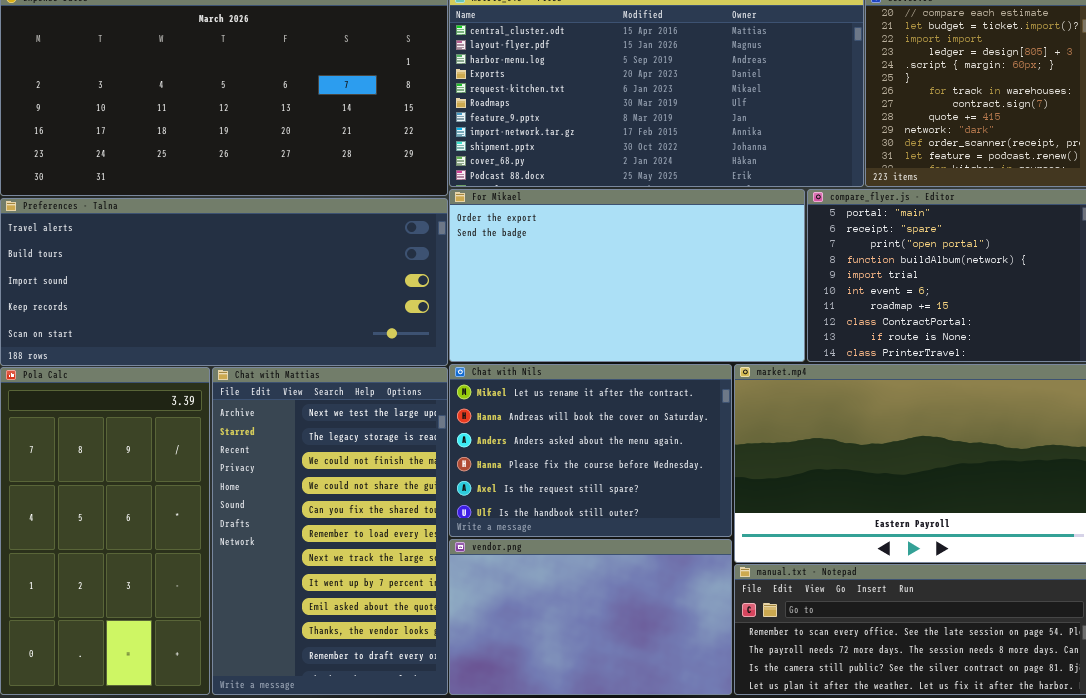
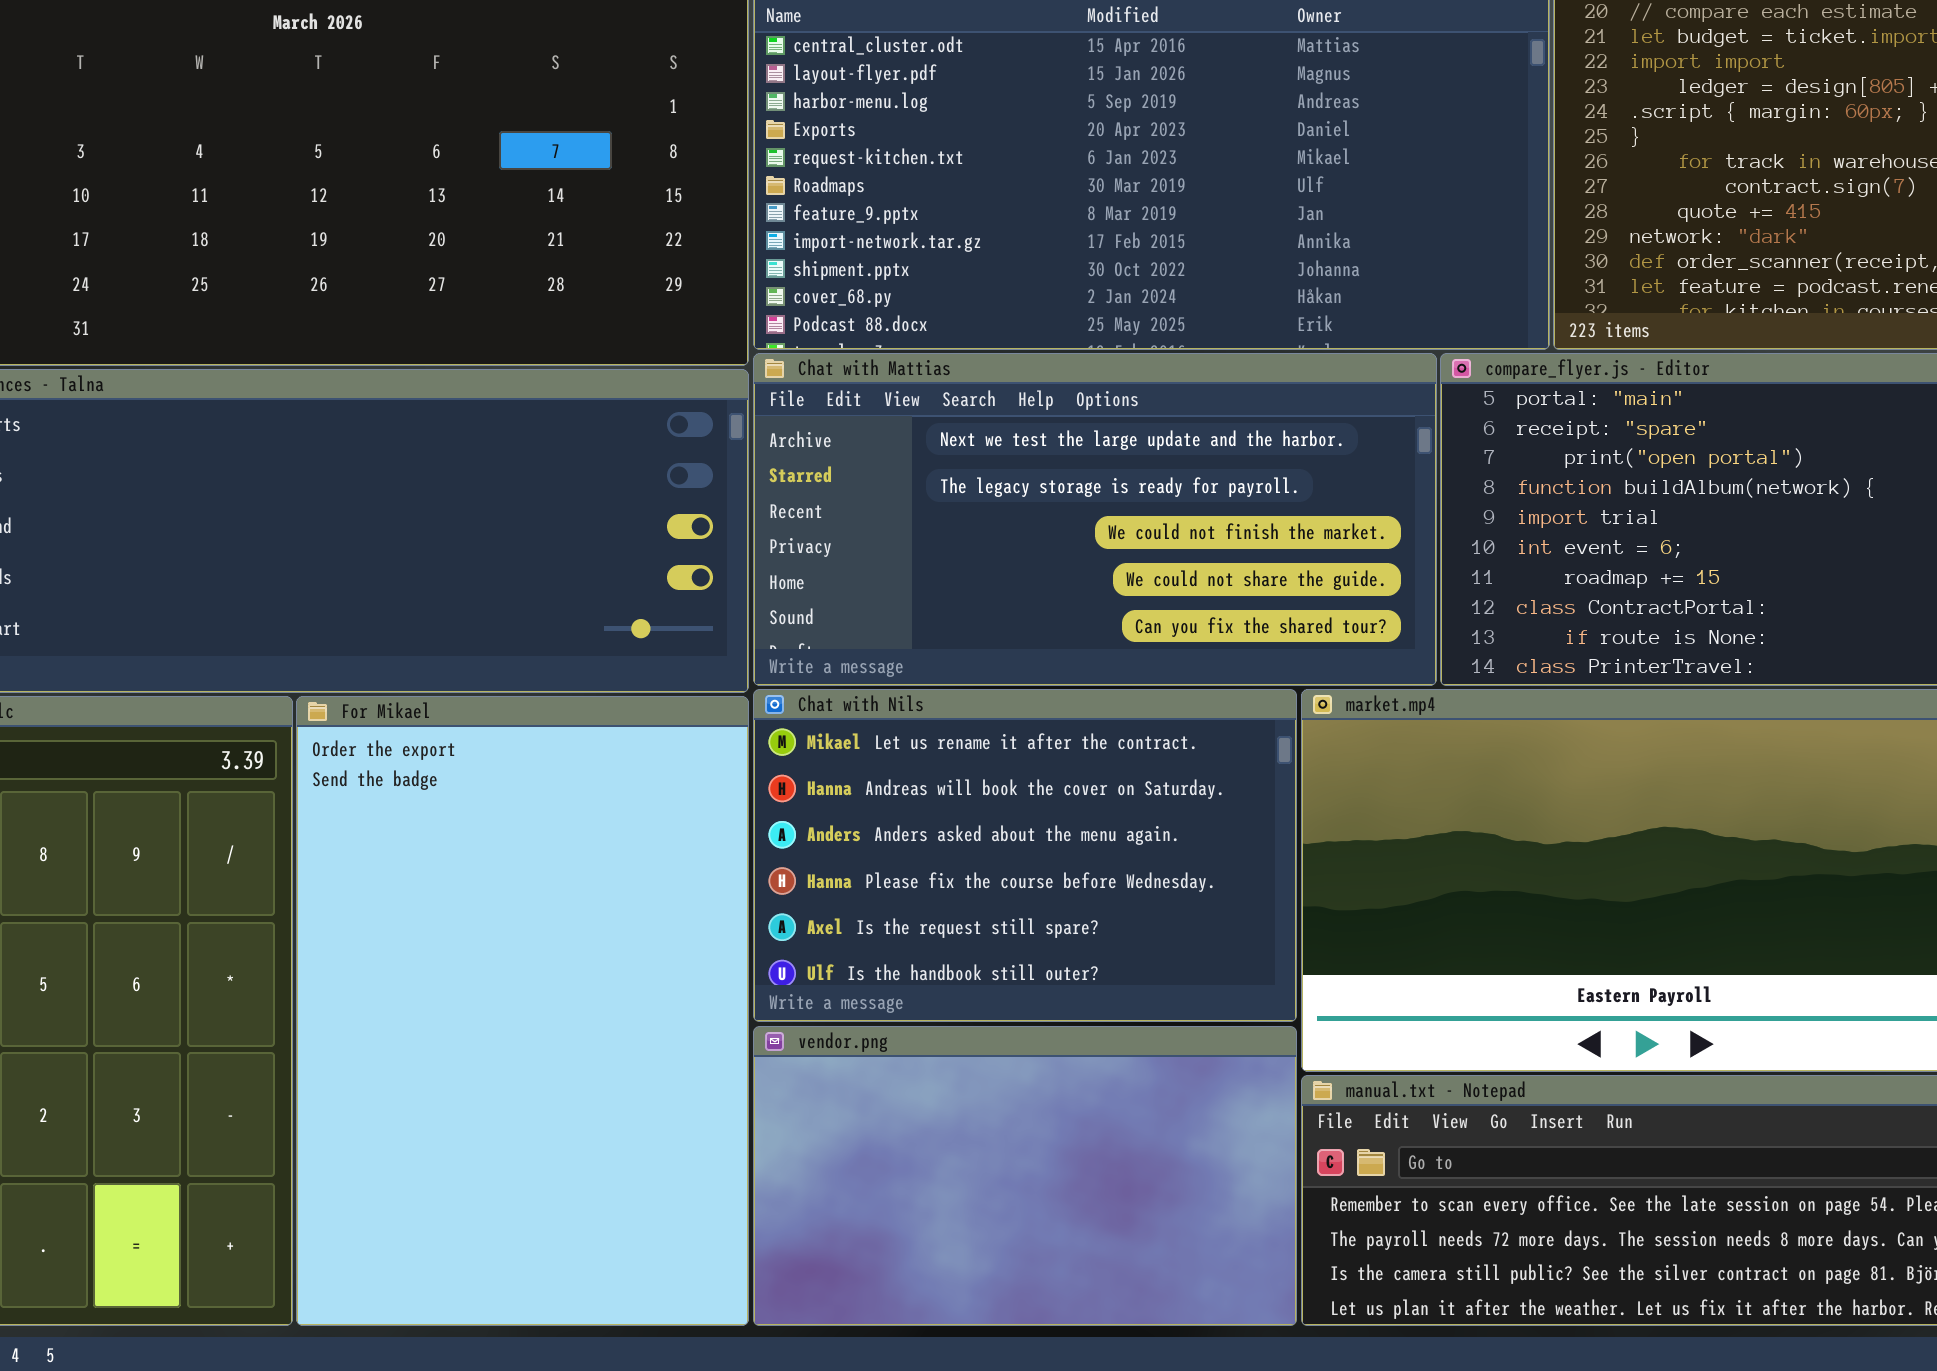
For Mikael: [449,189,805,362] -> [296,696,749,1326], moved, resized
Chat with Mattias: [212,367,448,695] -> [753,353,1437,686], moved, resized

